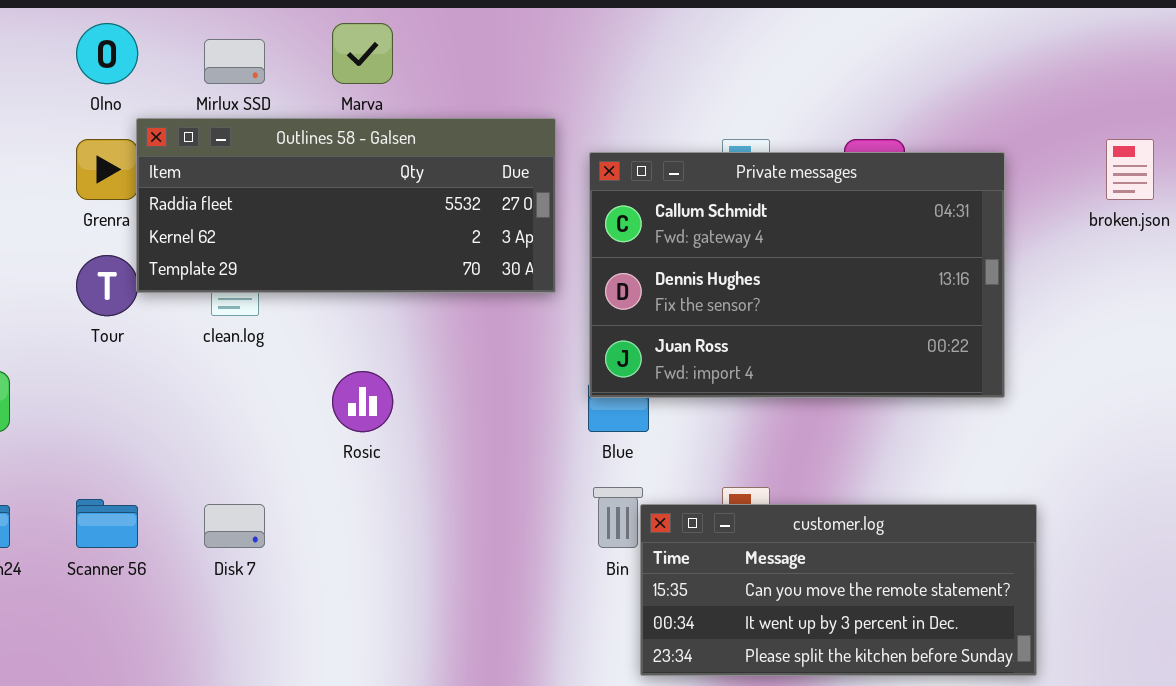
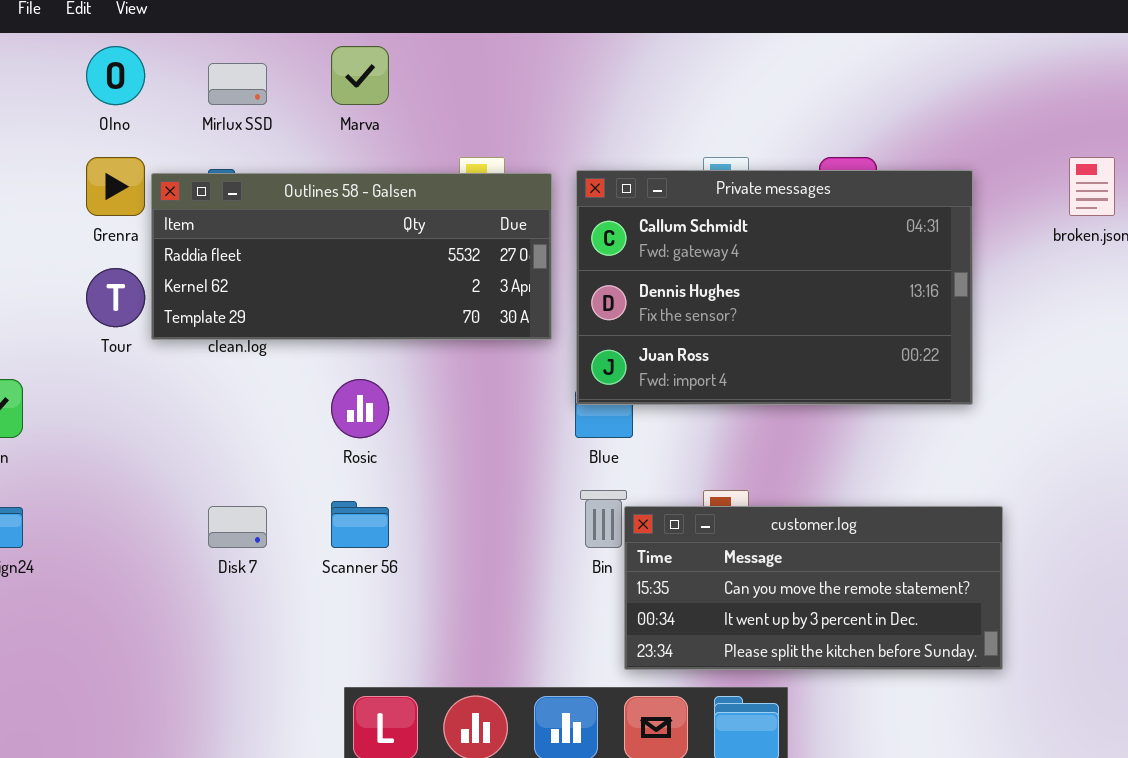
Outlines 58 - Galsen: [136,118,556,293] -> [151,173,552,340], moved
Scanner 56: [76,499,138,548] -> [331,501,389,548], moved

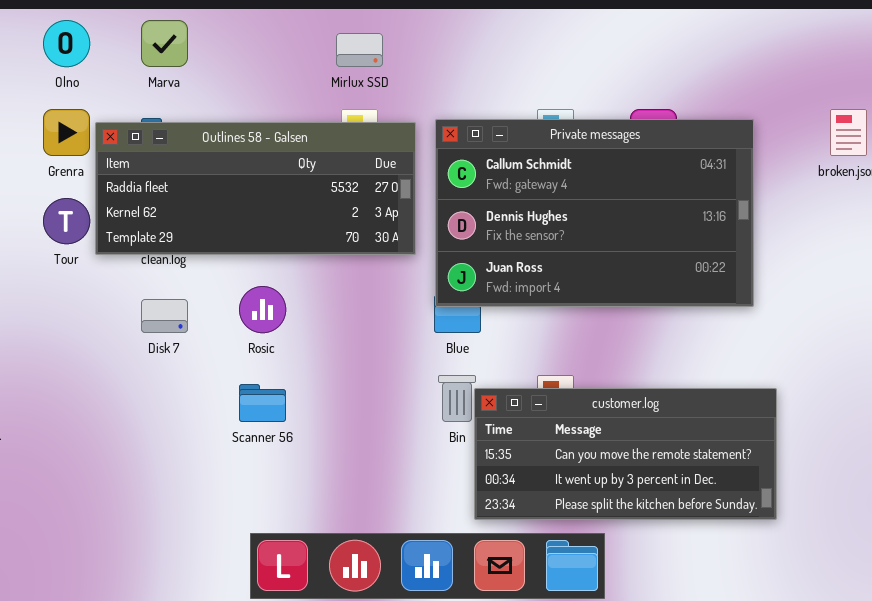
Marva: [331,46,389,105] -> [141,20,188,67], moved
Mirlux SSD: [208,63,267,105] -> [336,33,383,67], moved
Disk 7: [208,506,267,548] -> [141,299,188,333], moved

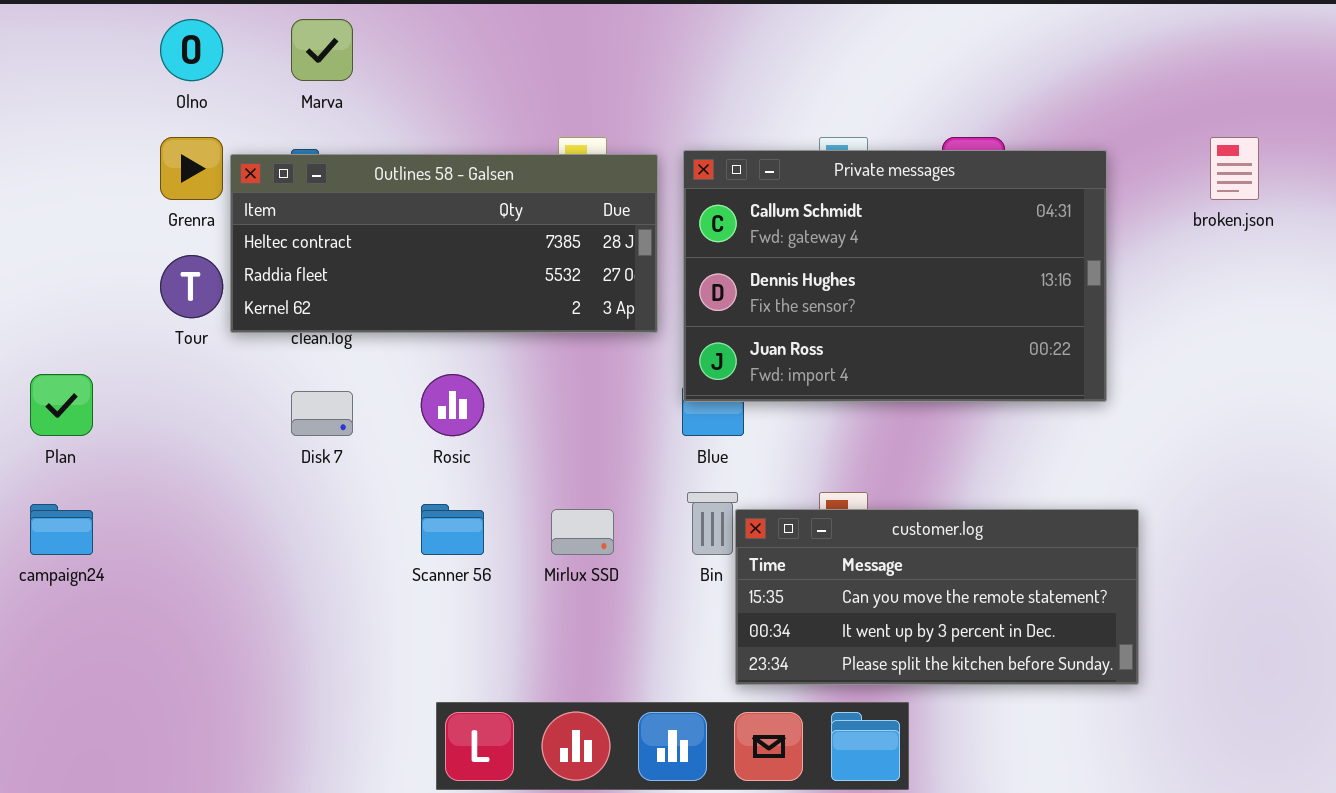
Mirlux SSD: [336,33,383,67] -> [551,509,614,555], moved
Outlines 58 - Galsen: [95,122,416,255] -> [230,154,658,333], scrolled up 1 row

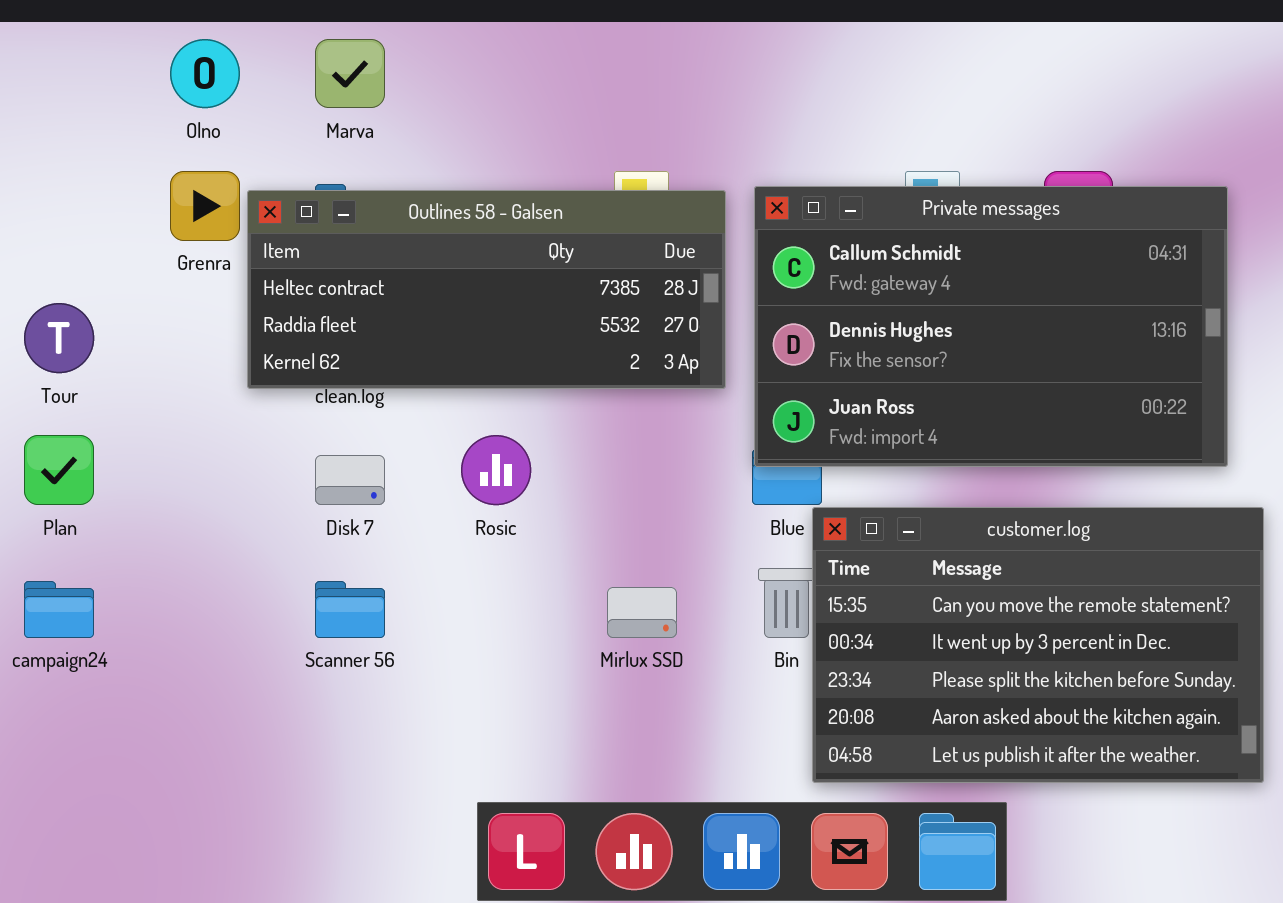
Tour: [160,255,223,318] -> [24,303,94,373], moved
Scanner 56: [421,504,484,555] -> [315,581,385,638], moved
customer.log: [735,509,1139,685] -> [812,507,1264,783], resized

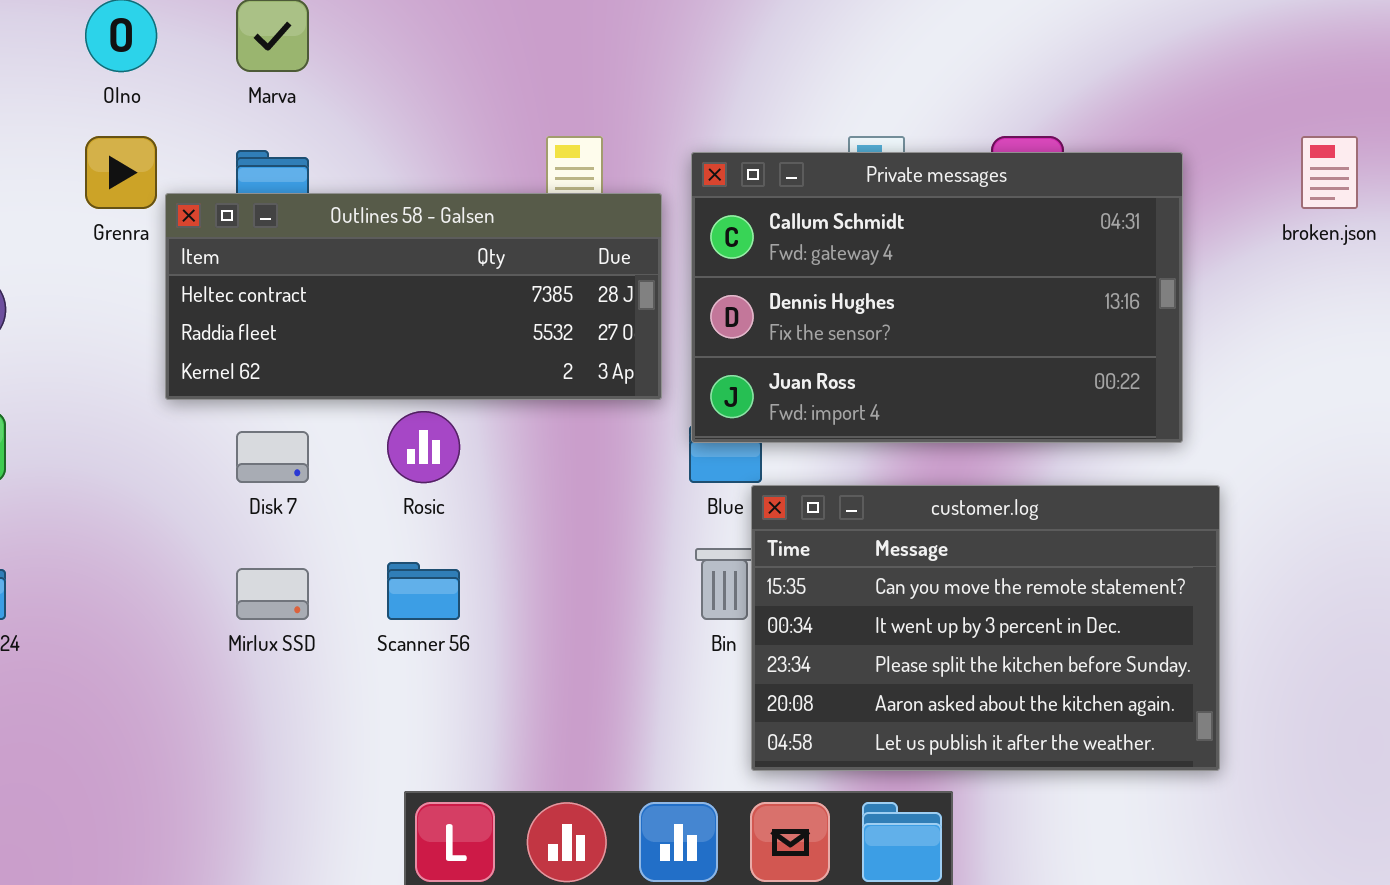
Outlines 58 - Galsen: [247,190,726,389] -> [165,193,662,400], moved
Scanner 56: [315,581,385,638] -> [387,562,460,620], moved
Mirlux SSD: [607,587,677,638] -> [236,568,309,620], moved

